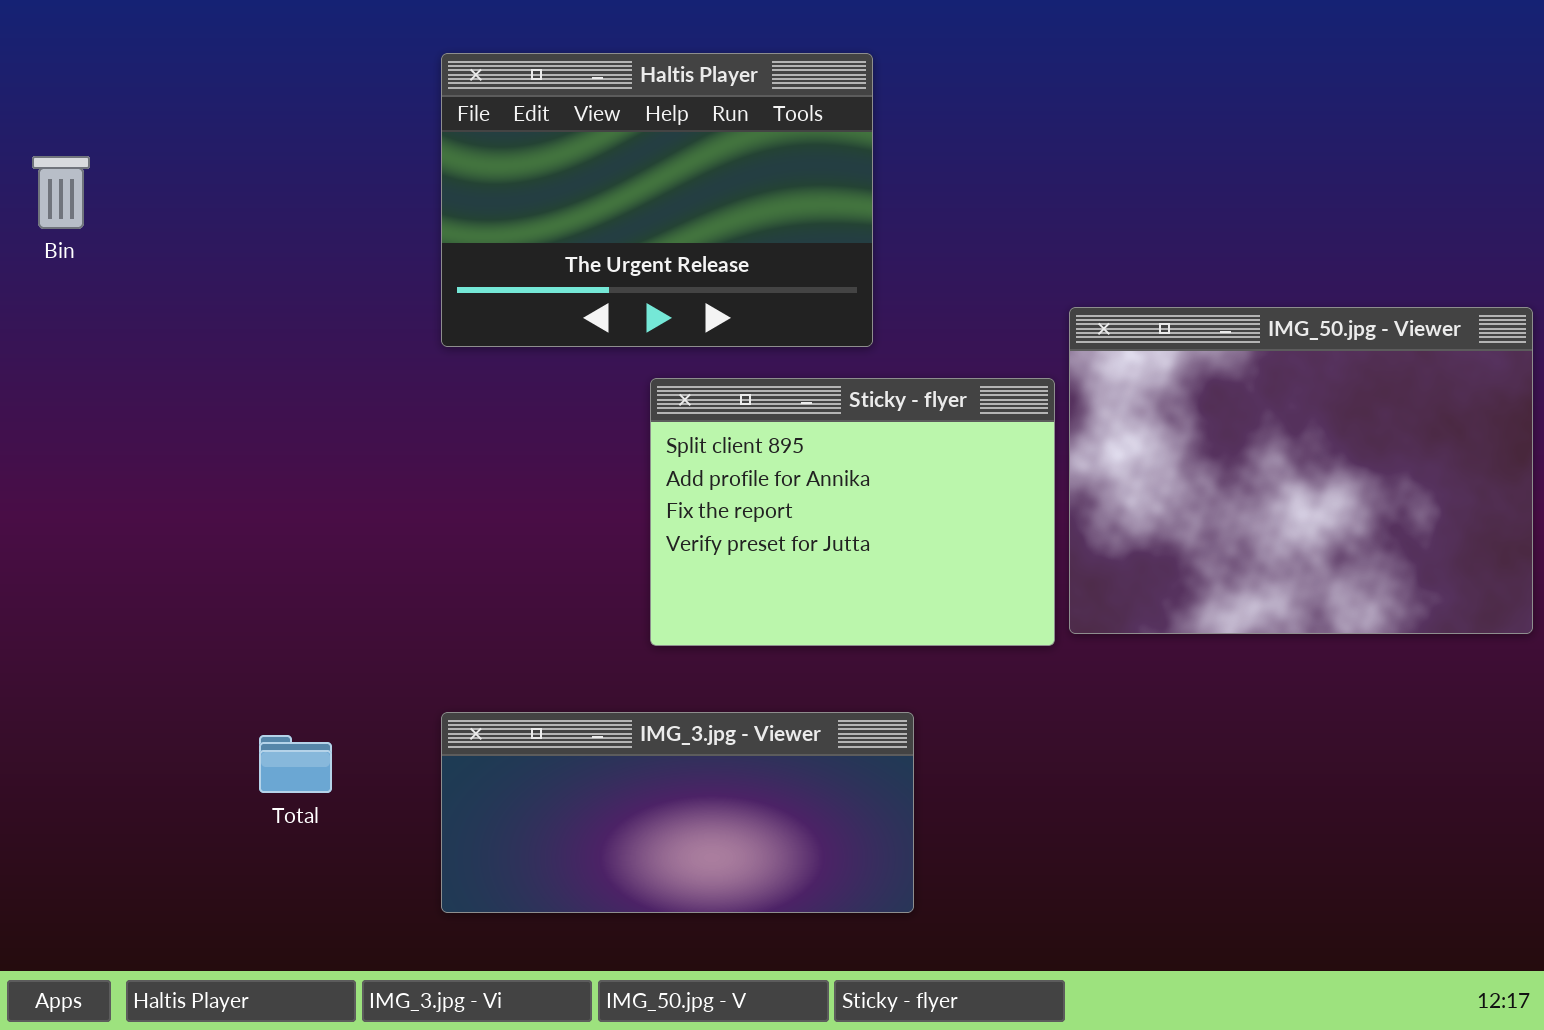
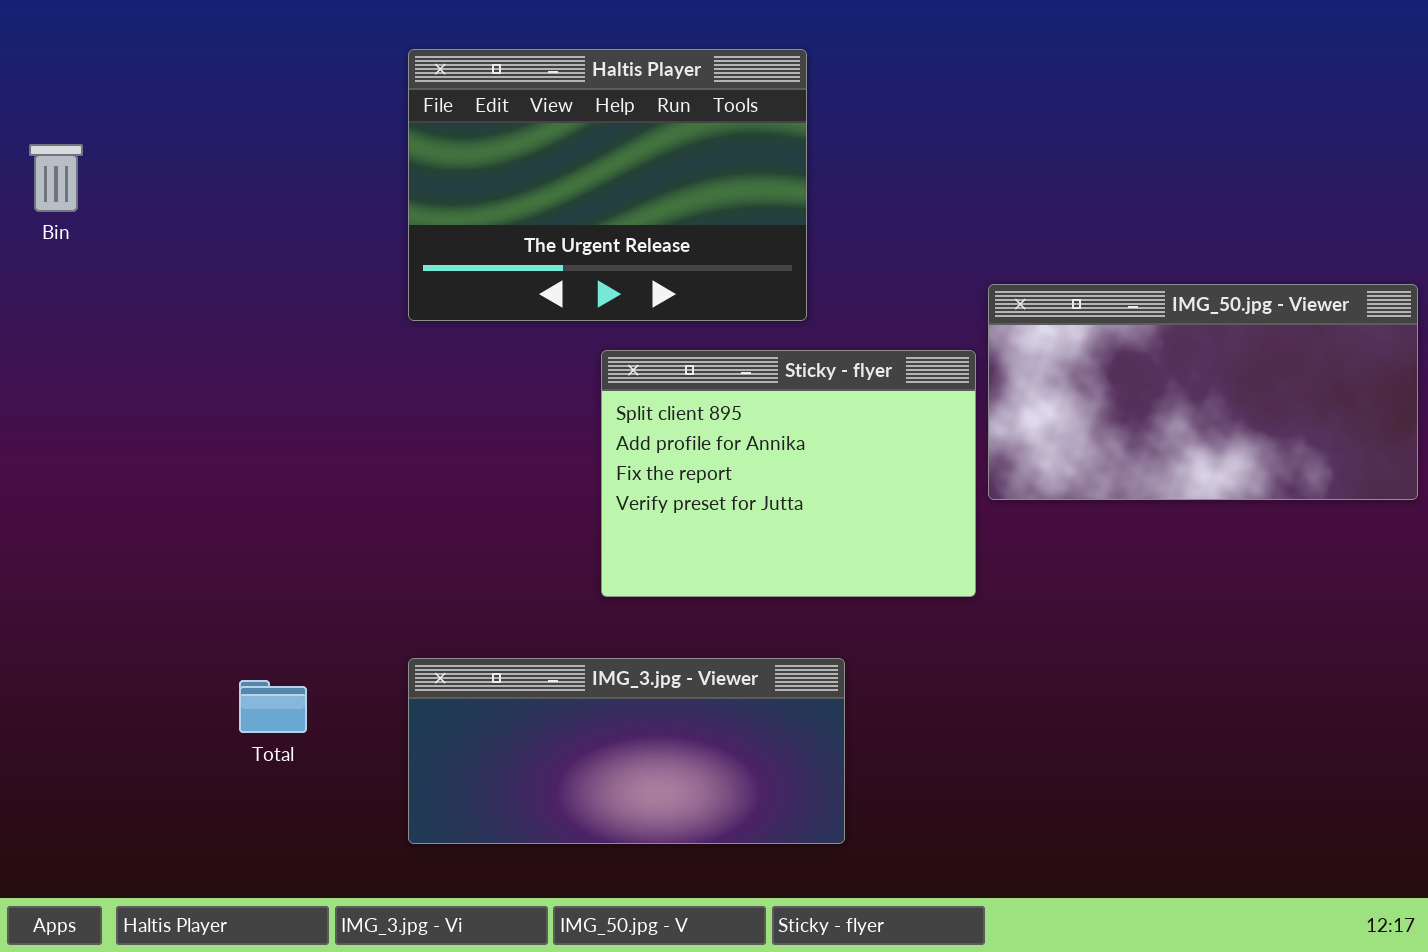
IMG_50.jpg - Viewer: [1069,307,1533,634] -> [988,284,1418,500], resized

